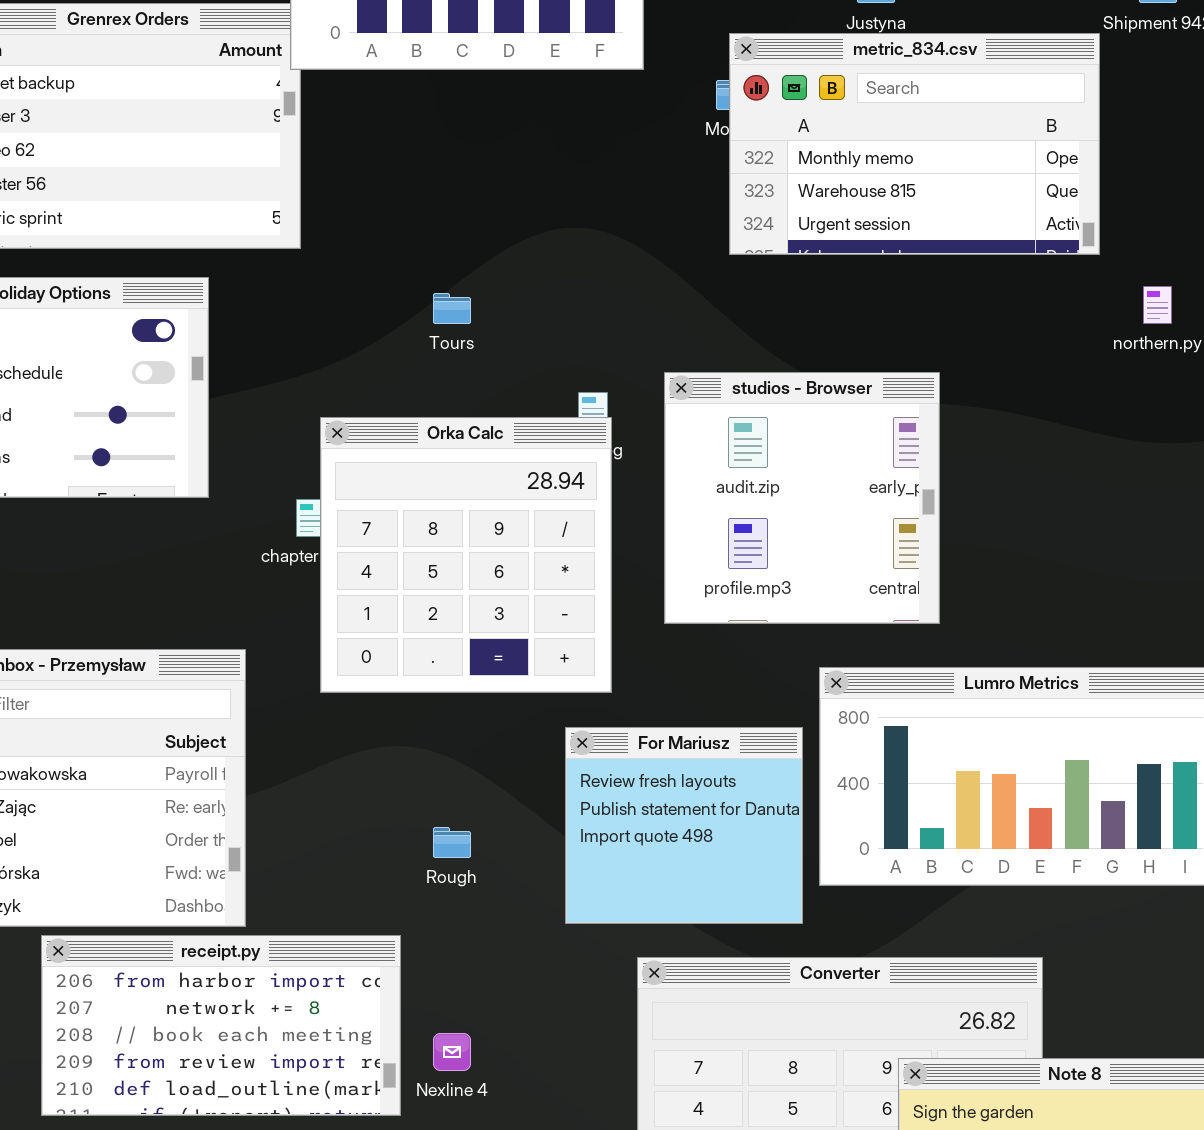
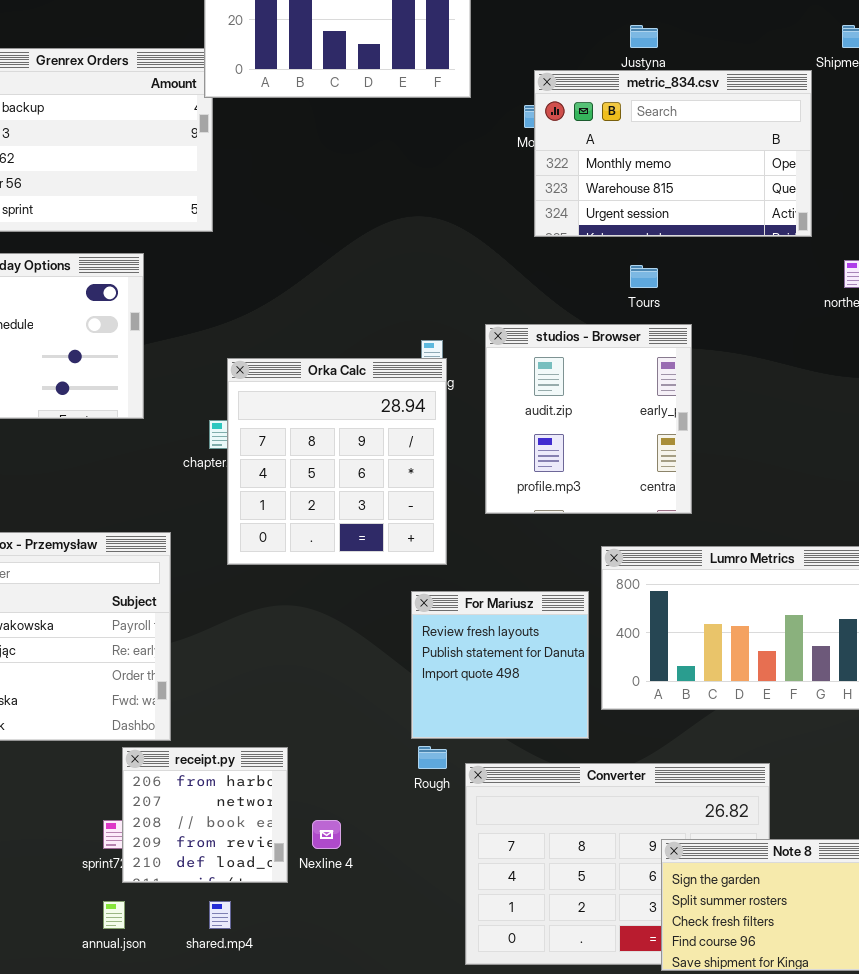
Tours: [433,293,471,324] -> [630,265,658,288], moved
Rough: [433,827,471,858] -> [418,746,447,769], moved
receipt.py: [41,935,401,1116] -> [122,747,288,883], resized

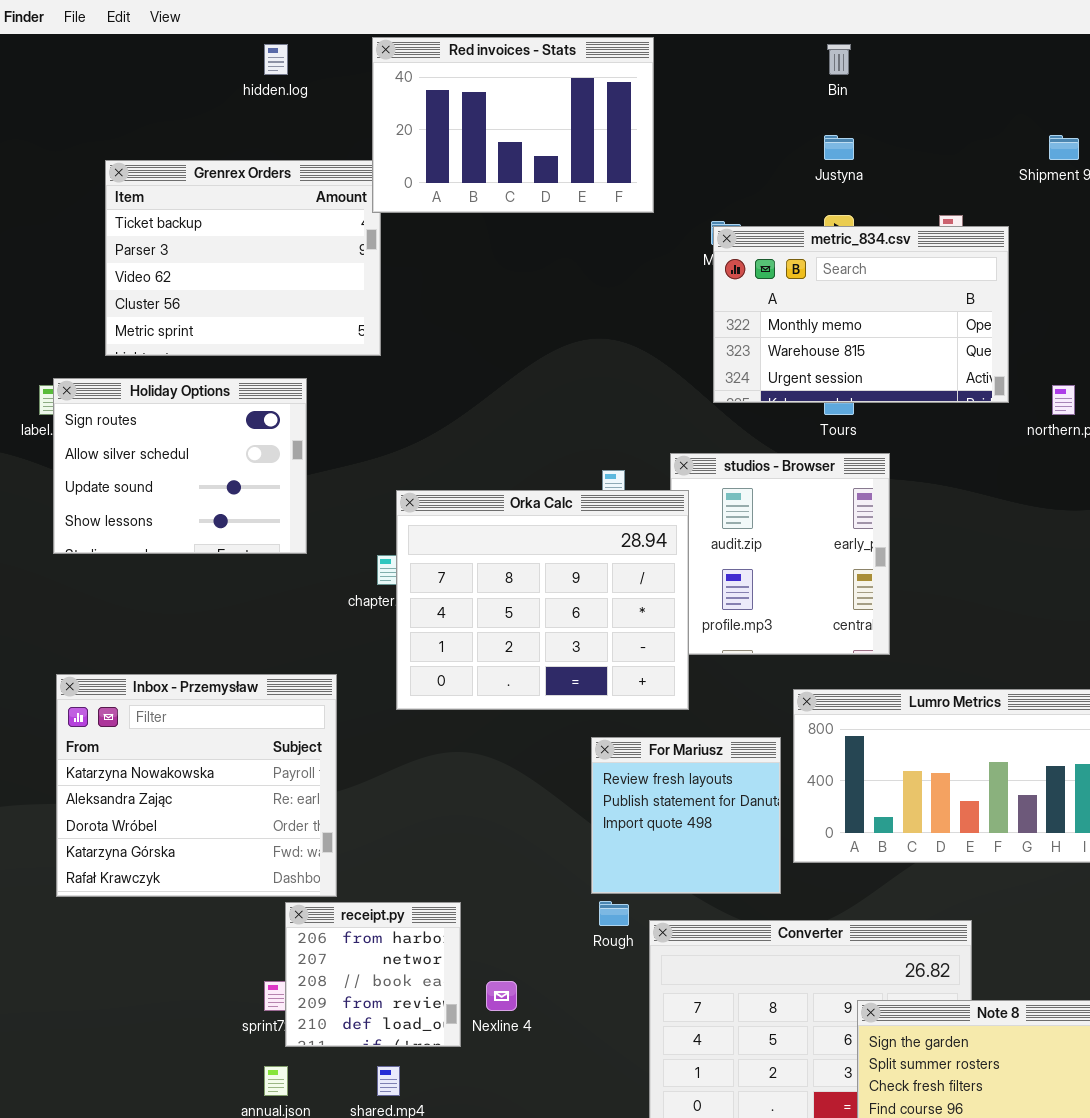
metric_834.csv: [534,70,812,237] -> [713,226,1009,403], moved
Orka Calc: [227,358,447,565] -> [396,490,689,710], resized

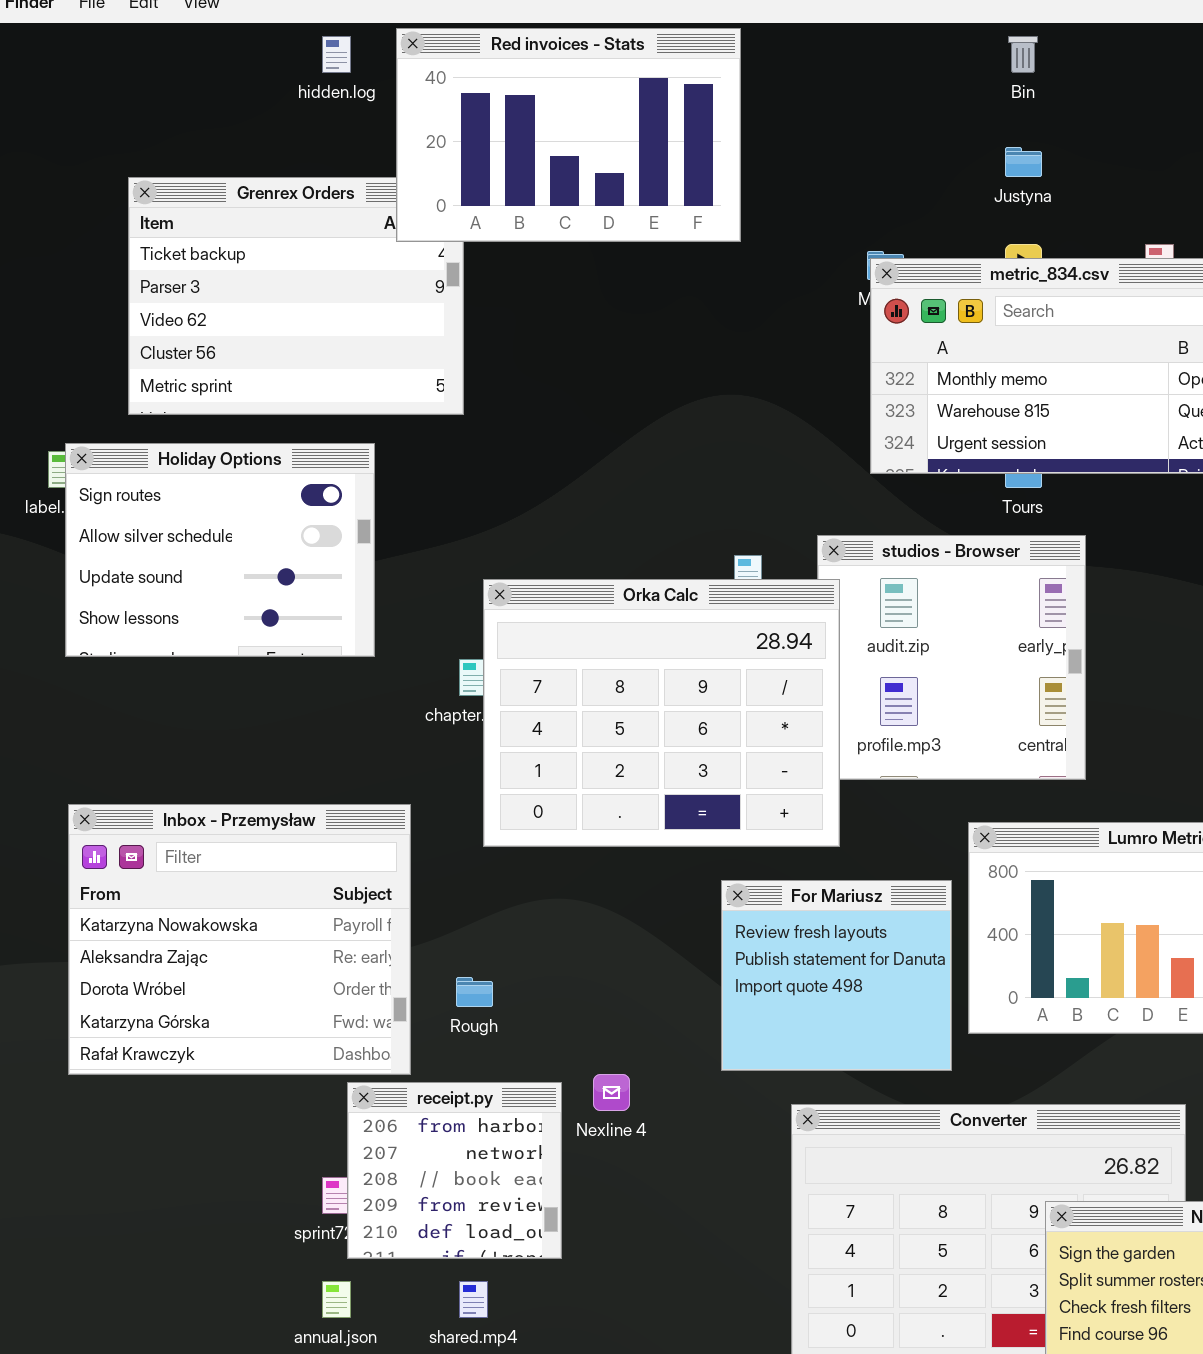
Red invoices - Stats: [372,37,654,213] -> [396,28,741,242], moved
Rough: [599,901,629,926] -> [456,977,493,1007], moved
Nexline 4: [486,981,517,1011] -> [593,1074,630,1111], moved

